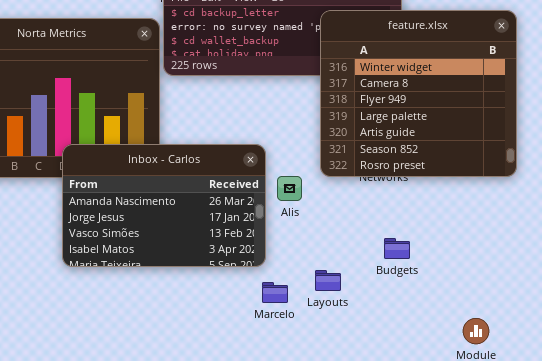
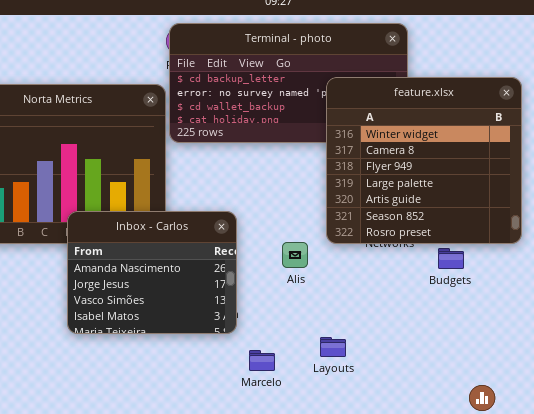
Inbox - Carlos: [62,144,266,267] -> [67,211,237,334], resized
Budgets: [384,238,410,259] -> [438,248,464,269], moved
Marcelo: [262,282,288,303] -> [249,350,275,371], moved

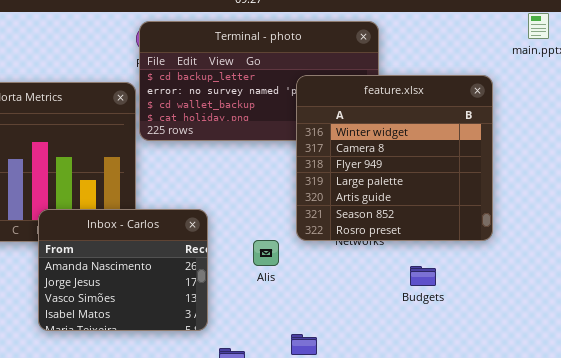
Budgets: [438,248,464,269] -> [410,266,436,286], moved

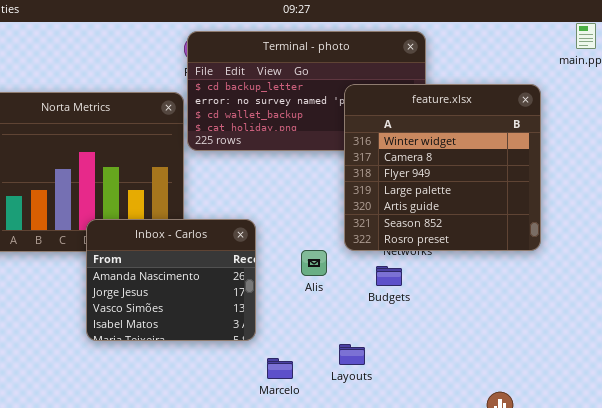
Budgets: [410,266,436,286] -> [376,266,402,286], moved

